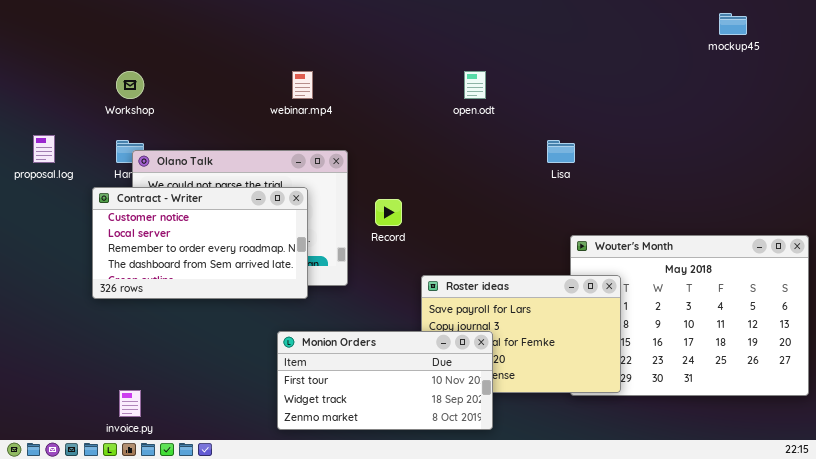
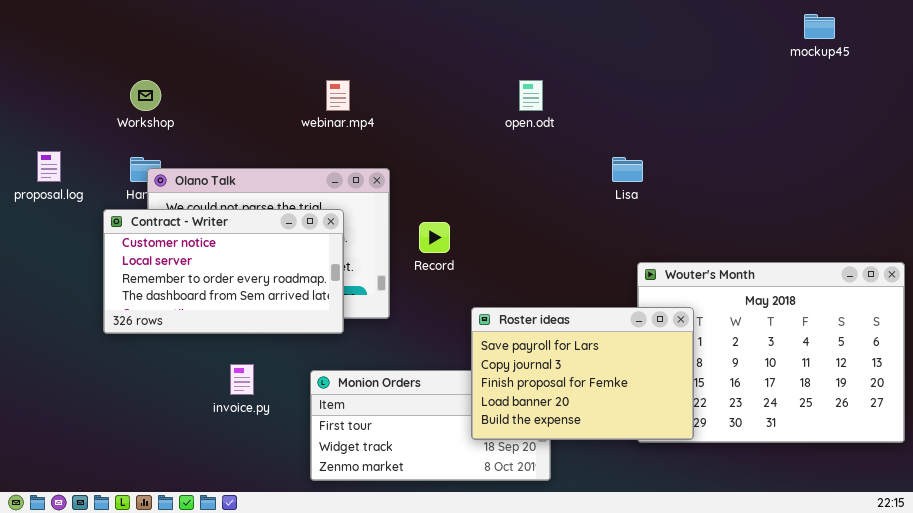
Roster ideas: [421,275,621,393] -> [471,307,694,440], raised
invoice.py: [119,390,141,417] -> [230,364,254,395], moved

